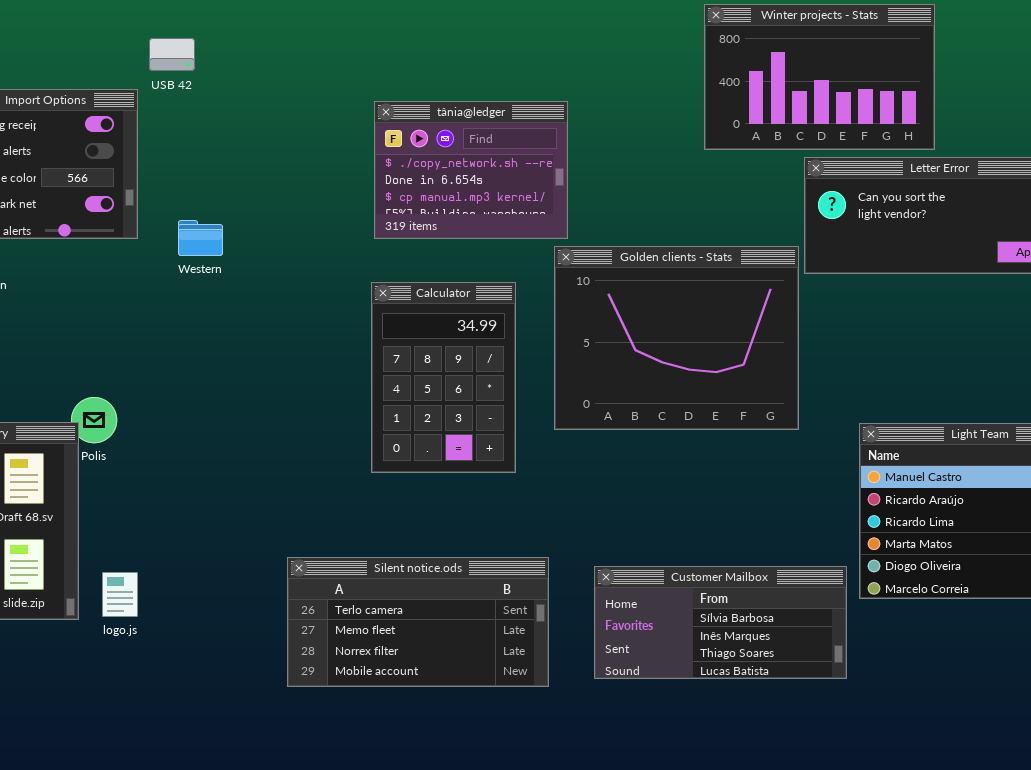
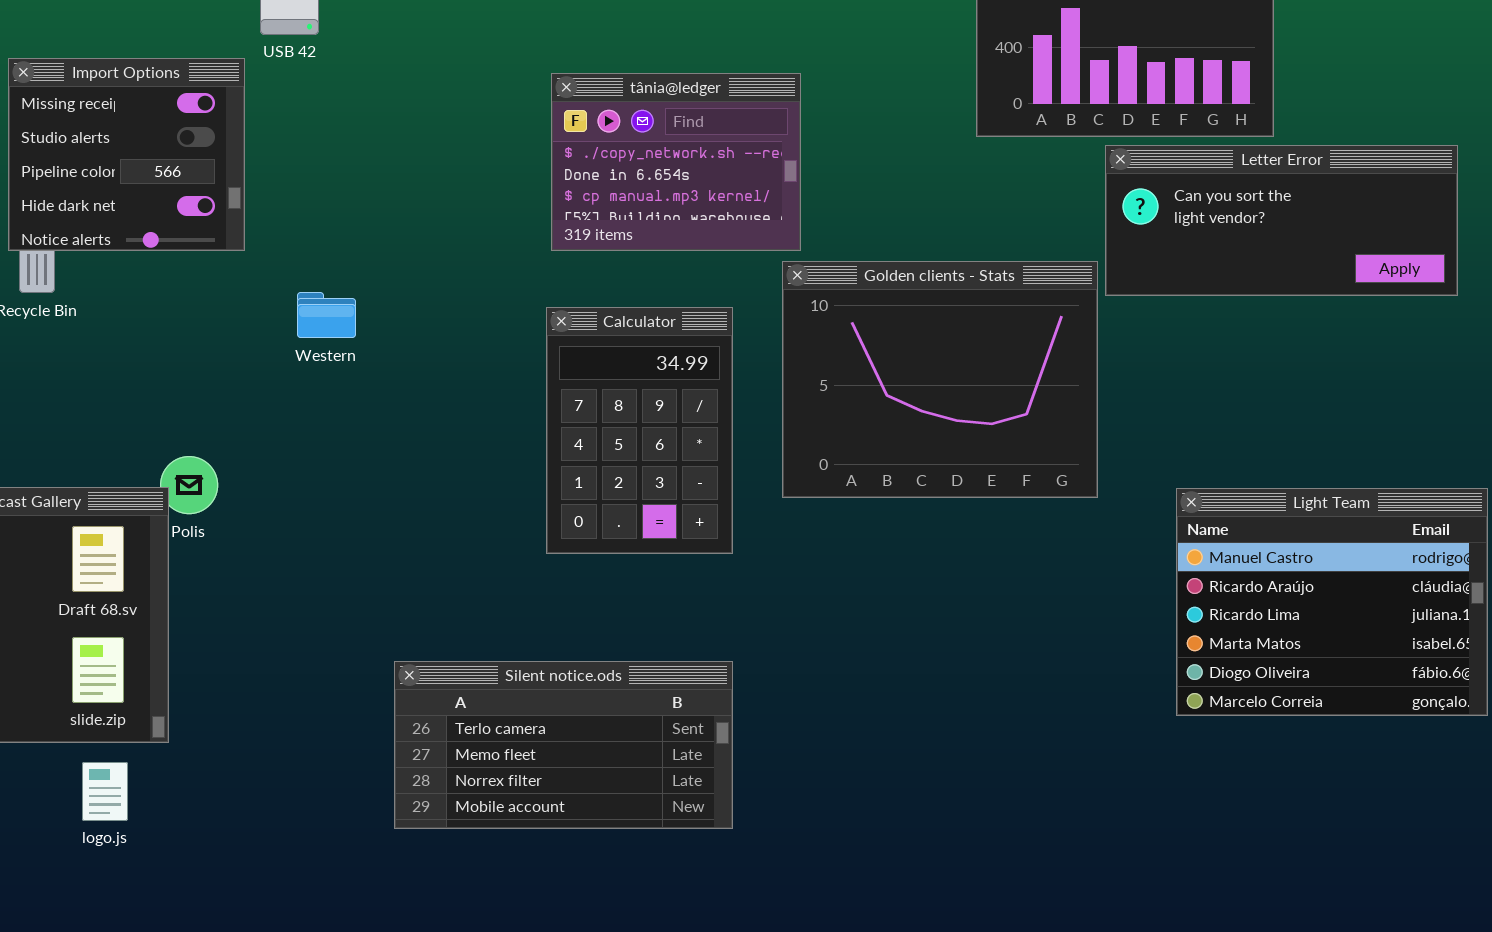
Western: [178,220,223,256] -> [297,292,356,338], moved
Silent notice.ods: [287,557,549,687] -> [394,661,733,829], moved
Customer Mailbox: [594,566,847,679] -> none, closed
logo.js: [102,572,138,617] -> [82,762,128,821], moved

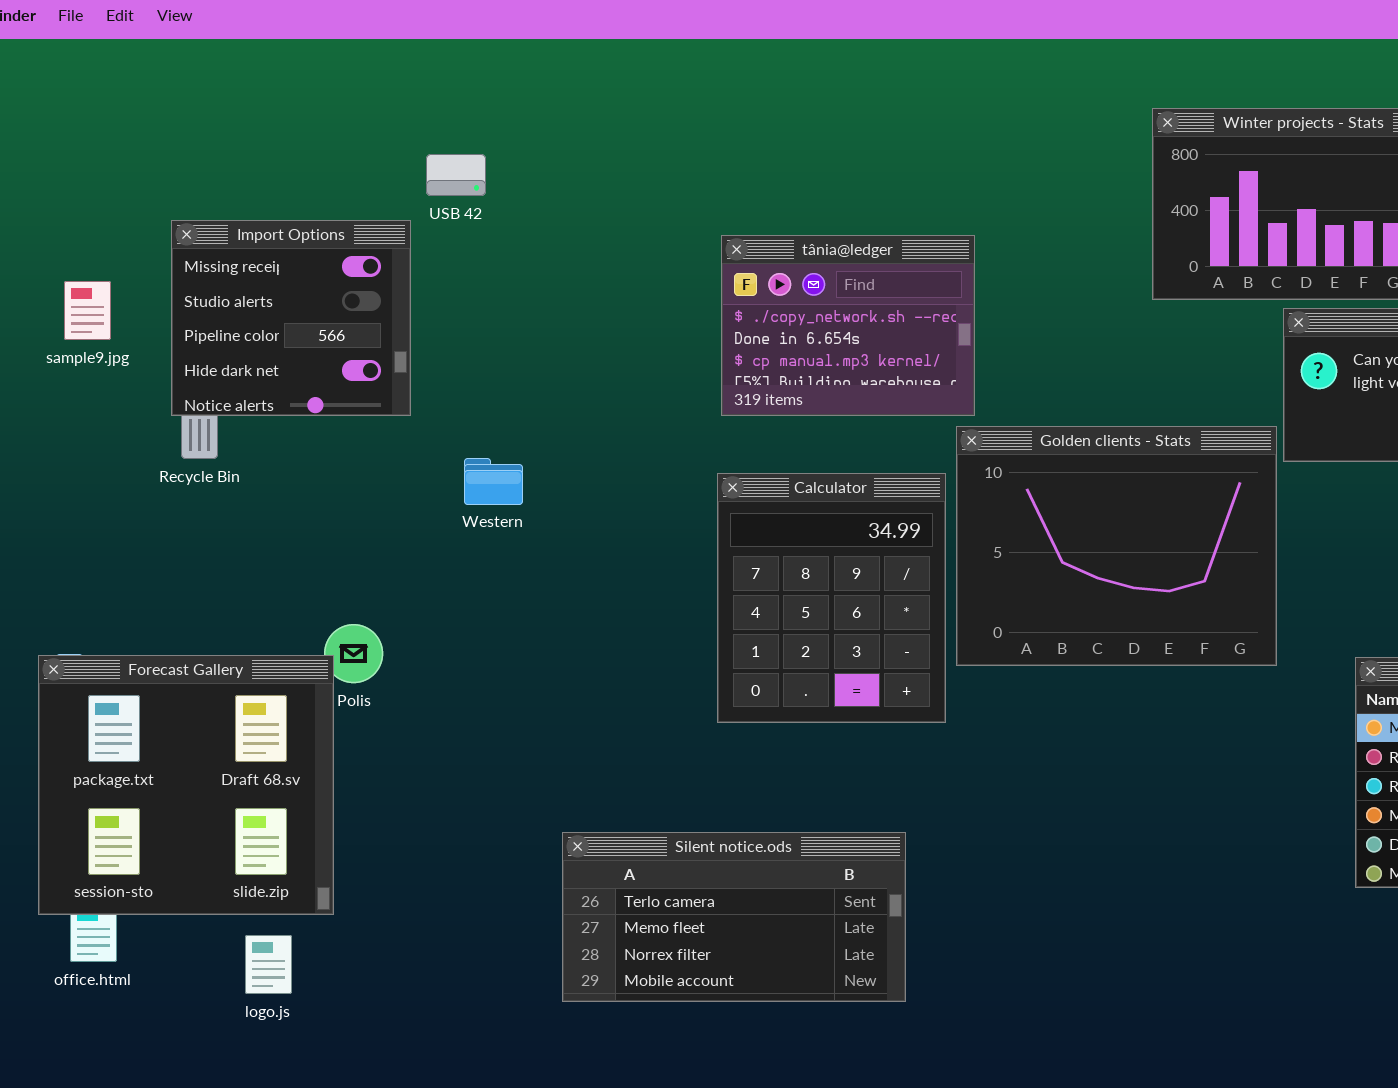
Calculator: [546,307,733,554] -> [717,473,946,723], resized

